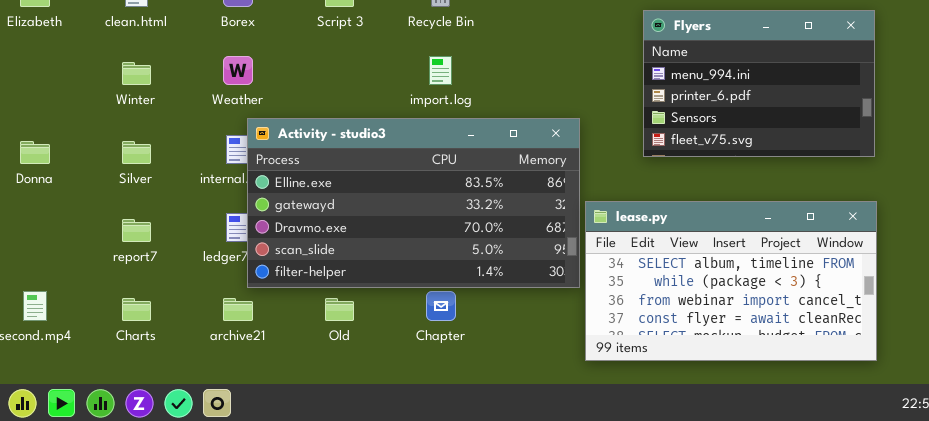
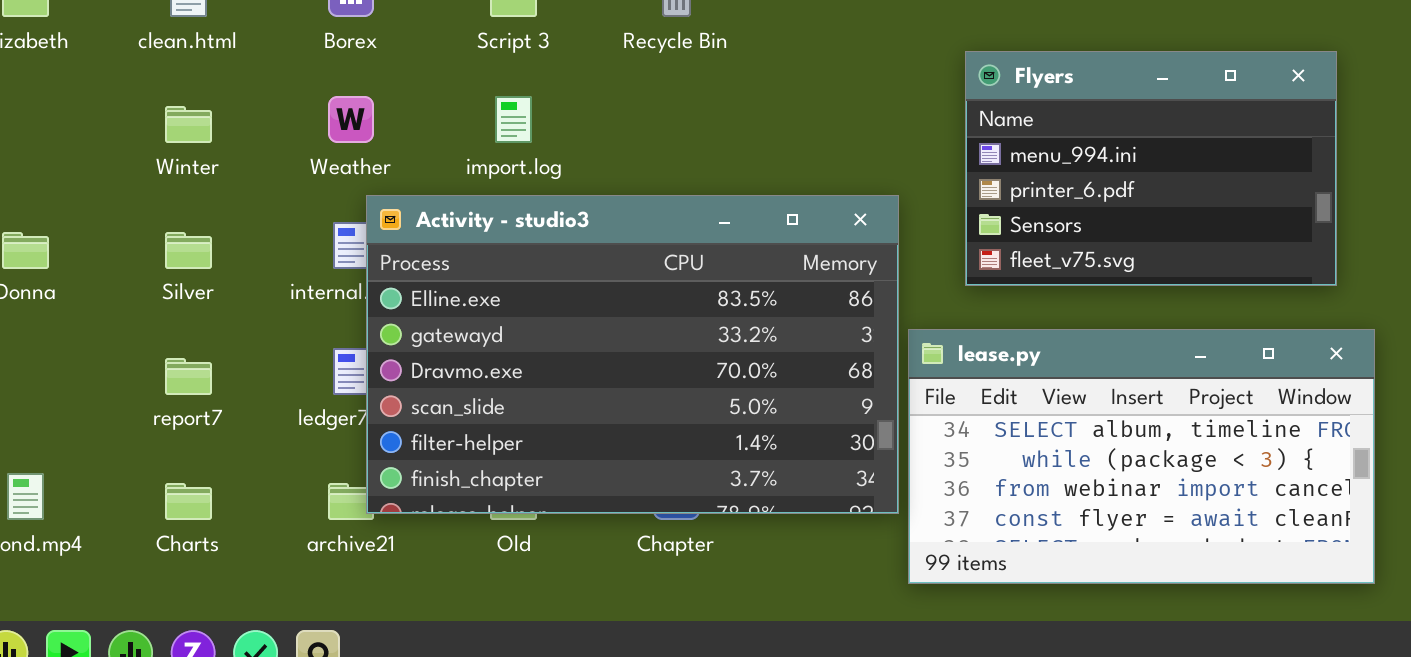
Flyers: [643,10,875,157] -> [965,51,1337,286], moved
import.log: [429,56,452,85] -> [495,96,532,143], moved
Activity - studio3: [247,118,580,288] -> [366,195,899,514], resized

